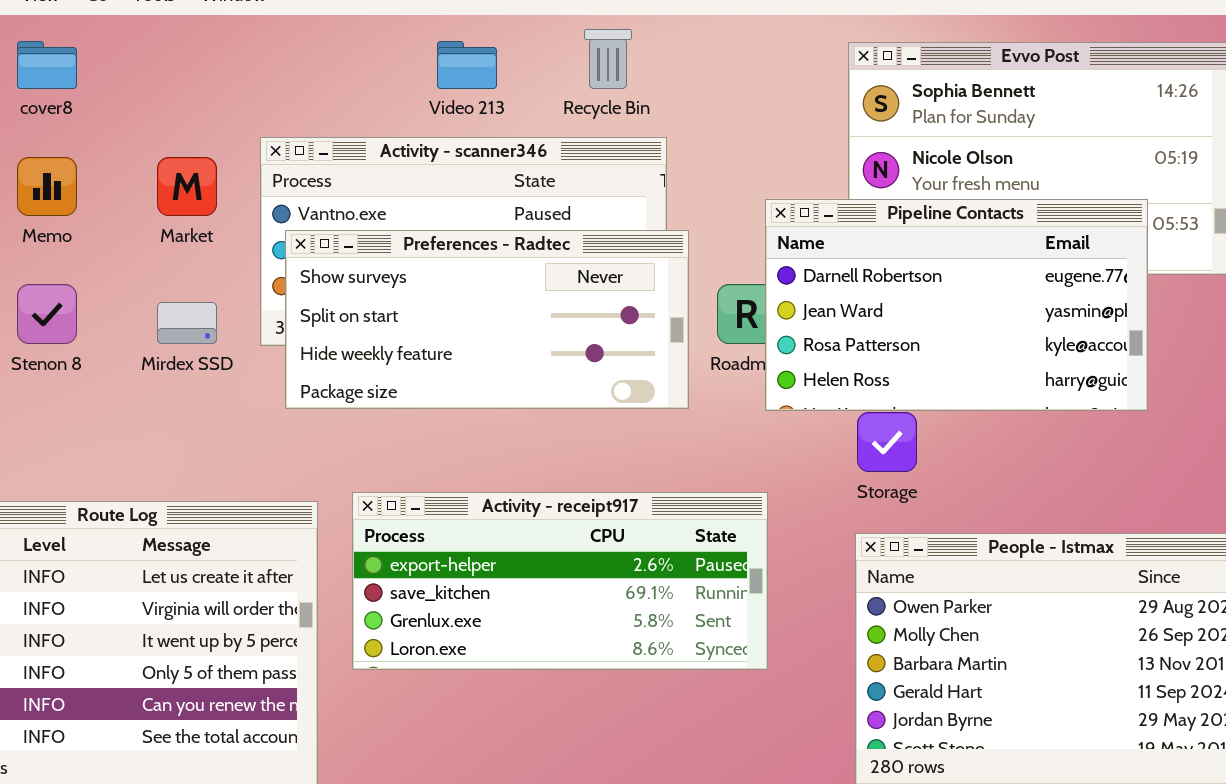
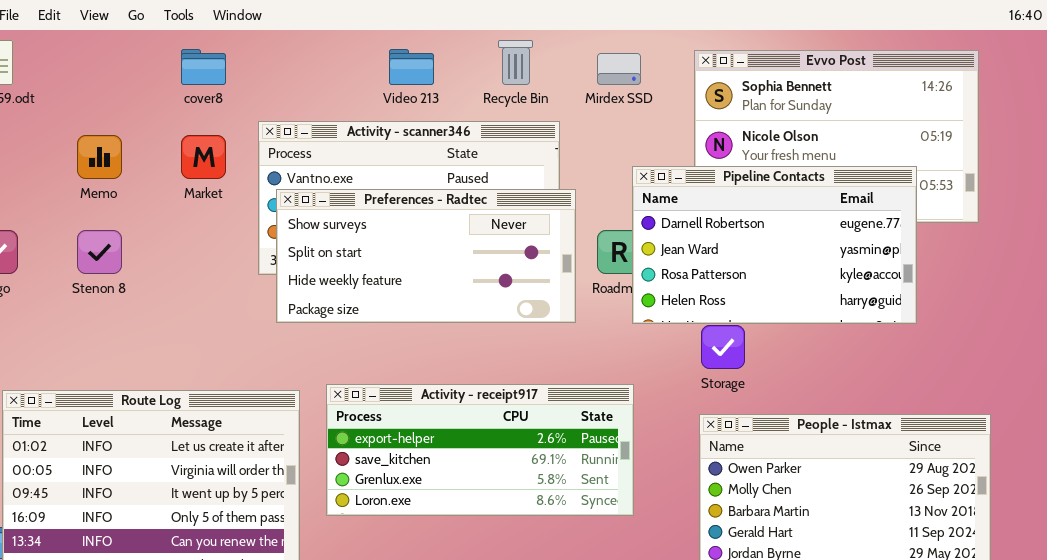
cover8: [17,41,77,89] -> [181,49,226,85], moved
Mirdex SSD: [157,302,217,344] -> [597,53,641,85], moved

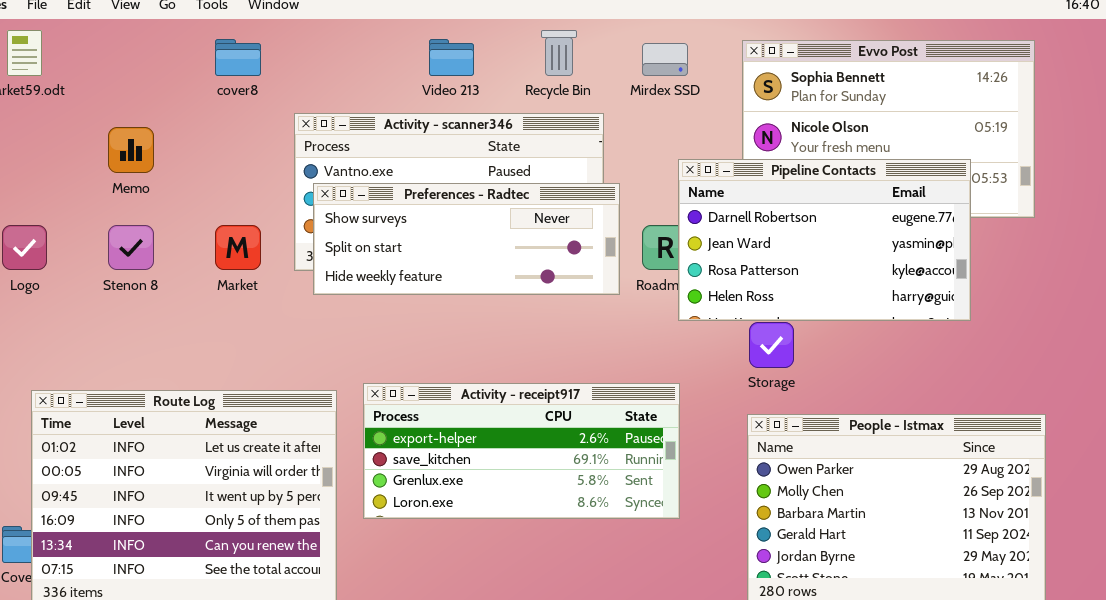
Market: [181,135,226,179] -> [215,225,261,270], moved
Preferences - Radtec: [276,189,576,323] -> [313,183,620,295], resized

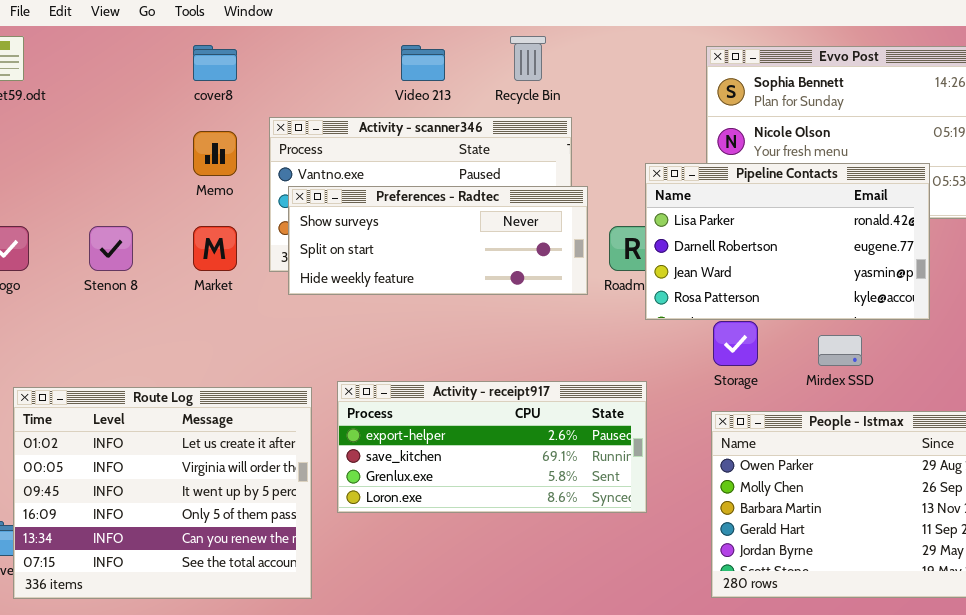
Mirdex SSD: [642,43,688,76] -> [818,335,862,366], moved
Memo: [108,127,154,173] -> [193,131,237,176], moved
Pipeline Contacts: [678,159,971,321] -> [645,163,930,320], scrolled up 1 row

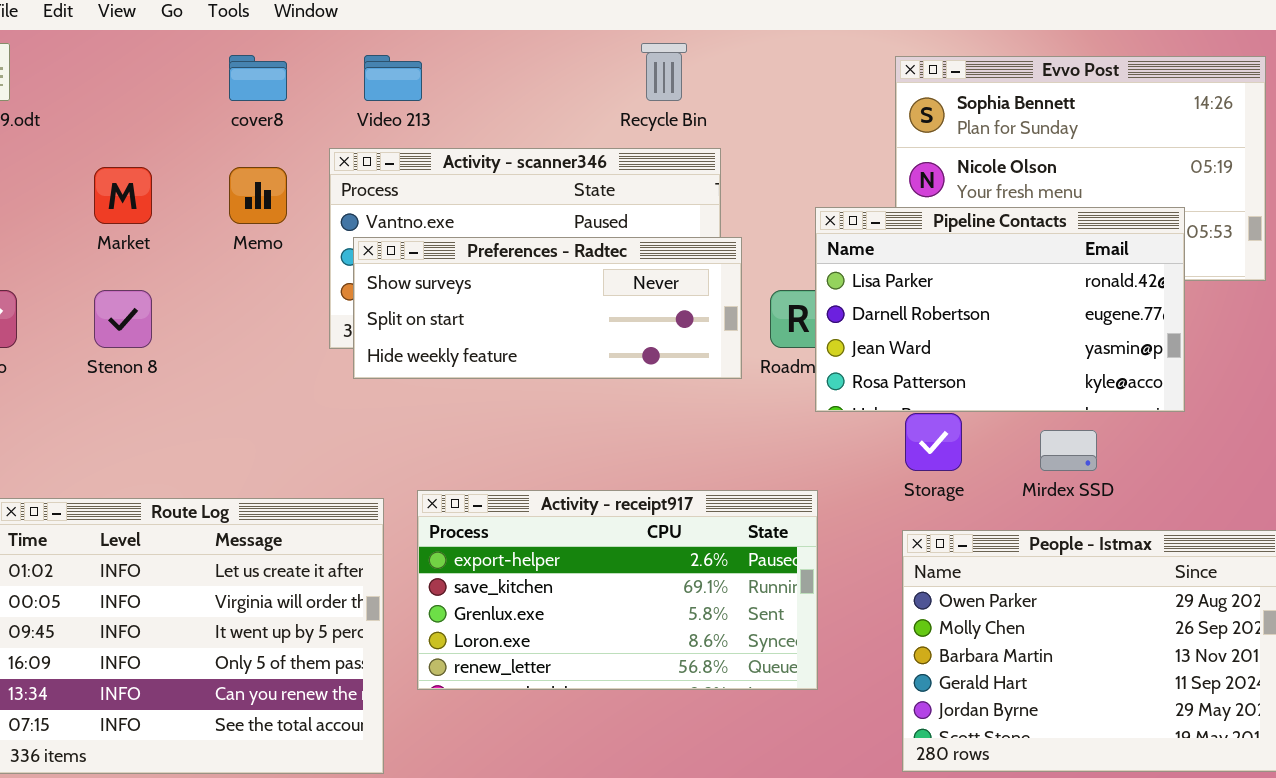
Video 213: [401,45,445,81] -> [364,55,422,101], moved
Market: [193,226,237,271] -> [94,167,152,224], moved
Activity - receipt917: [337,381,647,513] -> [417,490,818,690], resized

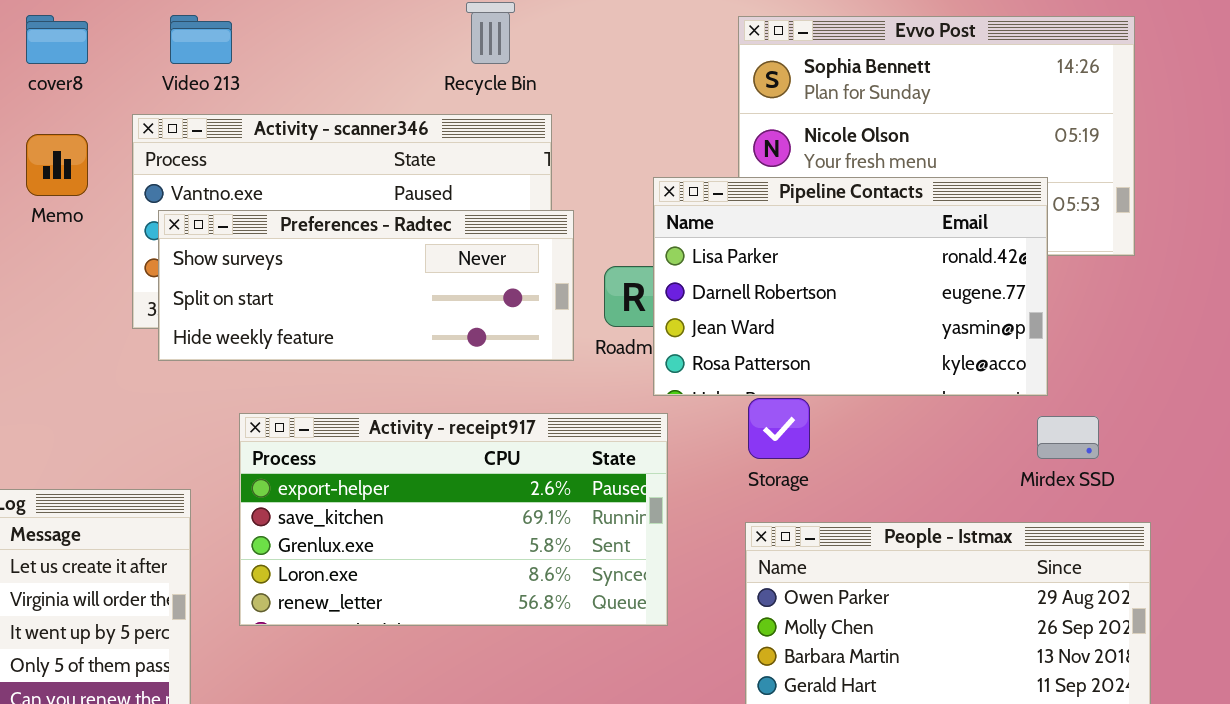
Mirdex SSD: [1040,430,1097,471] -> [1037,416,1099,459], moved
Activity - receipt917: [417,490,818,690] -> [239,413,668,626], moved

